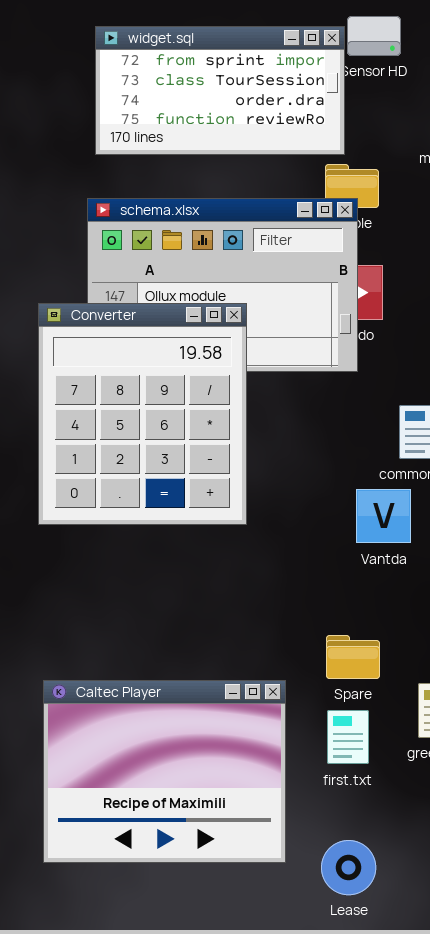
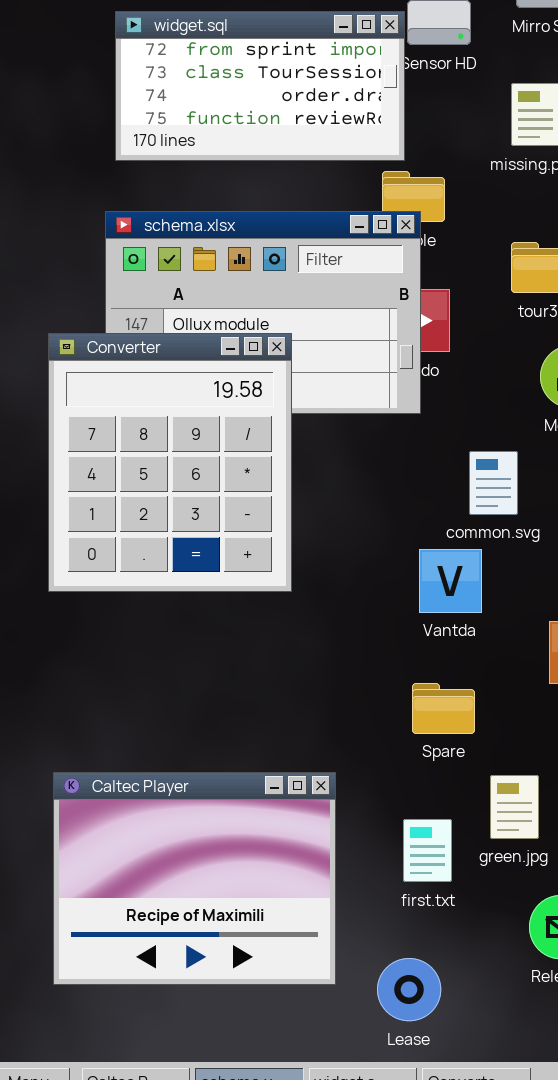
Spare: [326,635,380,679] -> [412,683,475,734], moved
first.txt: [327,710,369,764] -> [403,819,452,882], moved

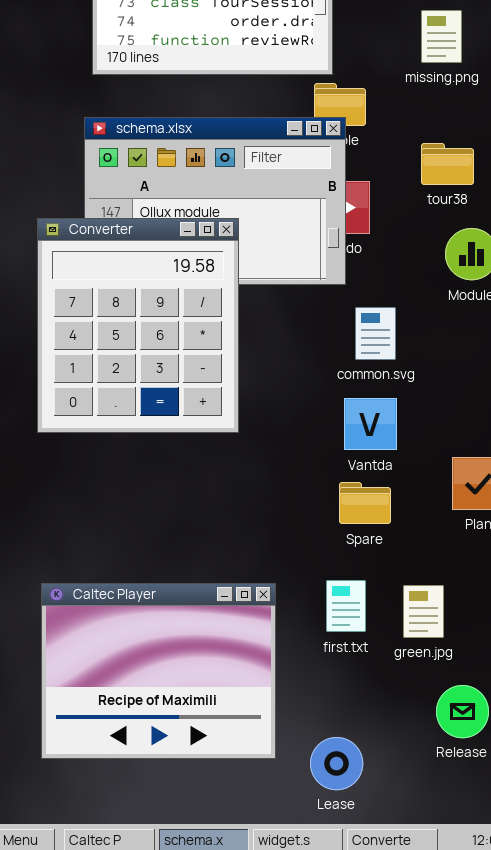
common.svg: [469,451,518,515] -> [355,307,396,360], moved
Spare: [412,683,475,734] -> [339,482,391,524], moved
first.txt: [403,819,452,882] -> [326,580,366,632], moved

